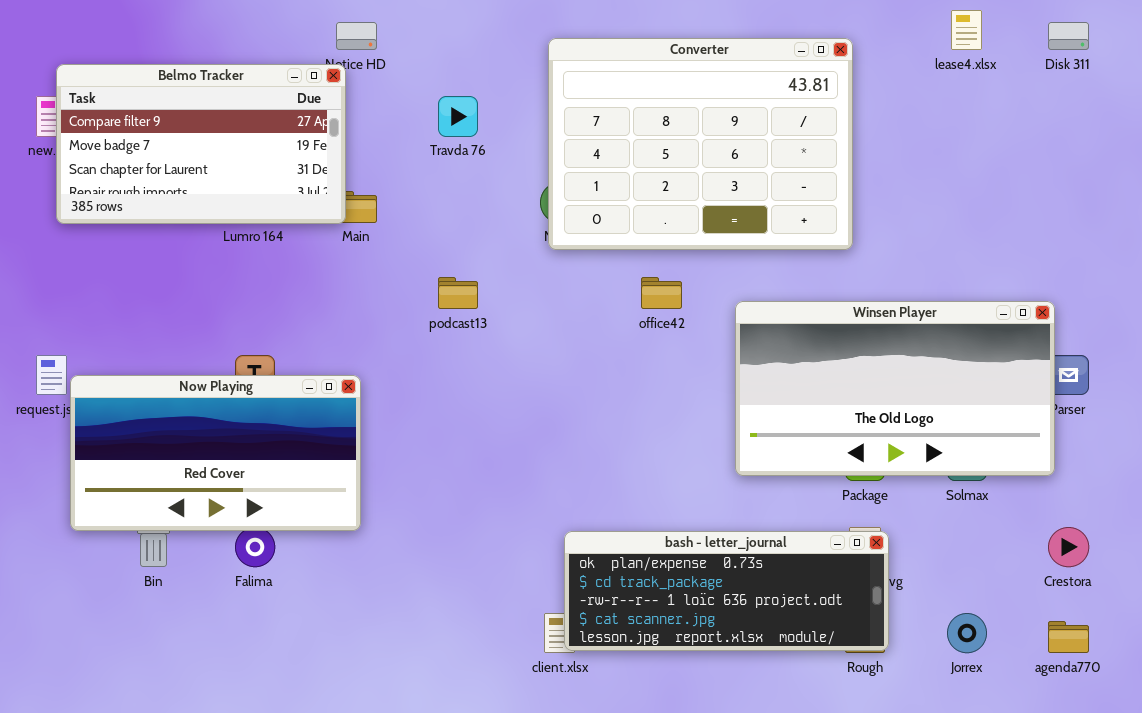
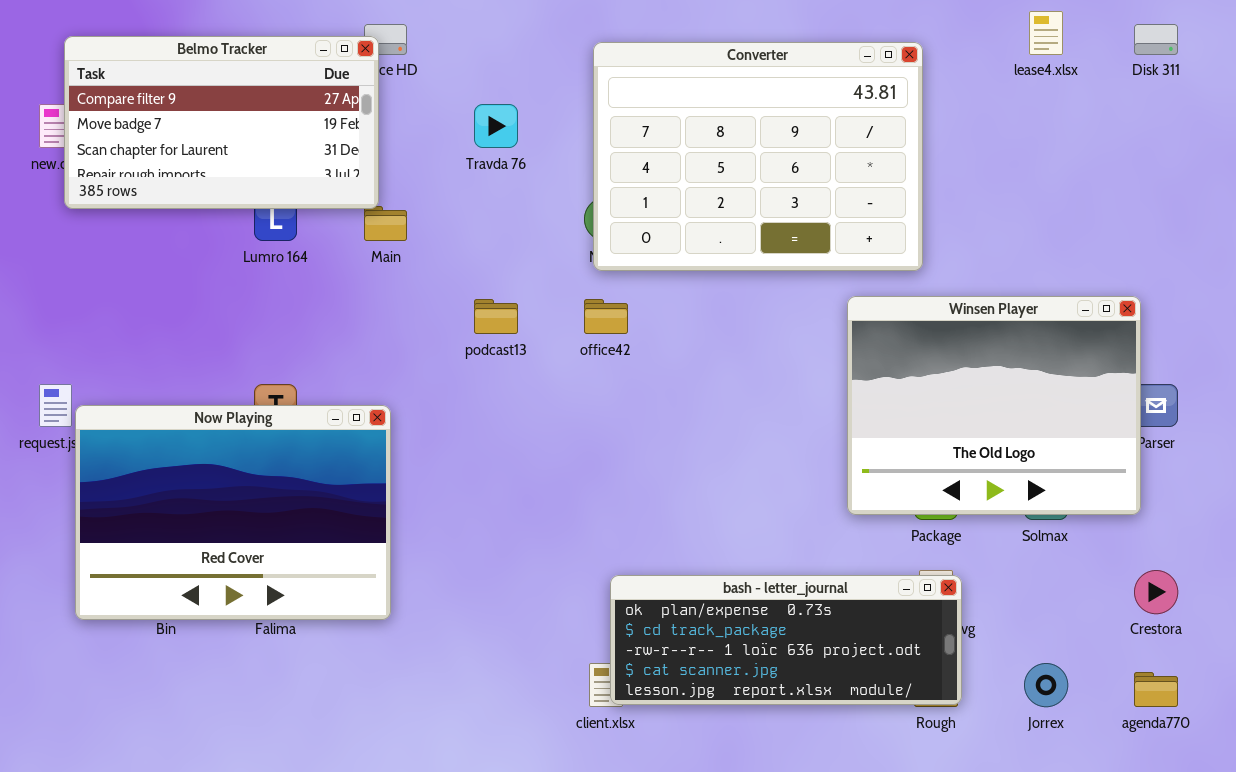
Belmo Tracker: [56,64,346,224] -> [64,36,379,209], moved
office42: [641,277,682,309] -> [584,299,628,334], moved
Winsen Player: [735,301,1055,476] -> [847,296,1141,515], resized
Now Playing: [70,375,361,531] -> [75,405,391,620], resized

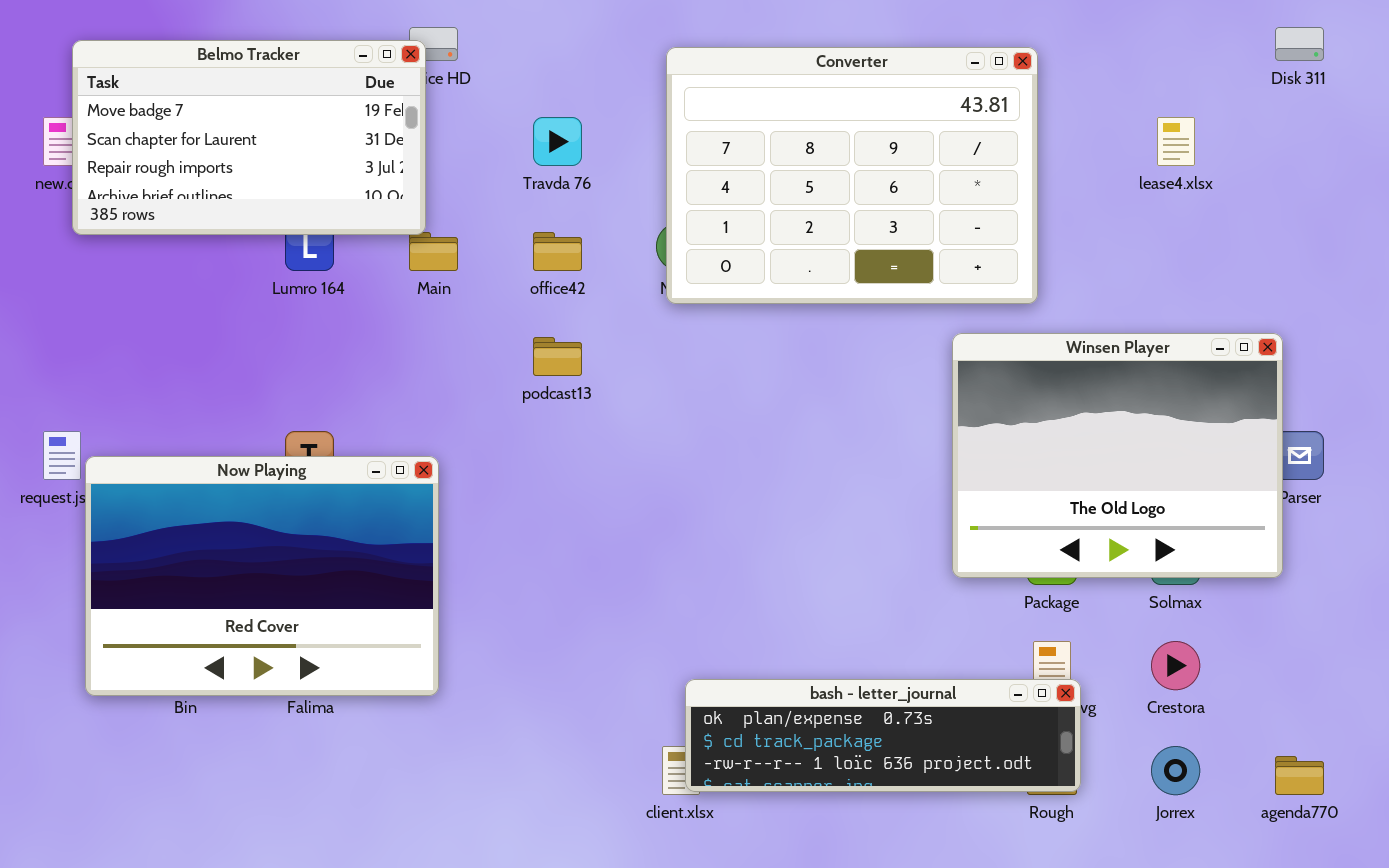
lease4.xlsx: [1029,11,1063,55] -> [1157,117,1195,166], moved
Belmo Tracker: [64,36,379,209] -> [72,40,426,235], scrolled down 1 row
office42: [584,299,628,334] -> [533,232,582,271], moved
Crestora: [1134,570,1178,614] -> [1151,641,1200,690], moved
bash - letter_journal: [610,575,962,705] -> [685,679,1081,792], resized

